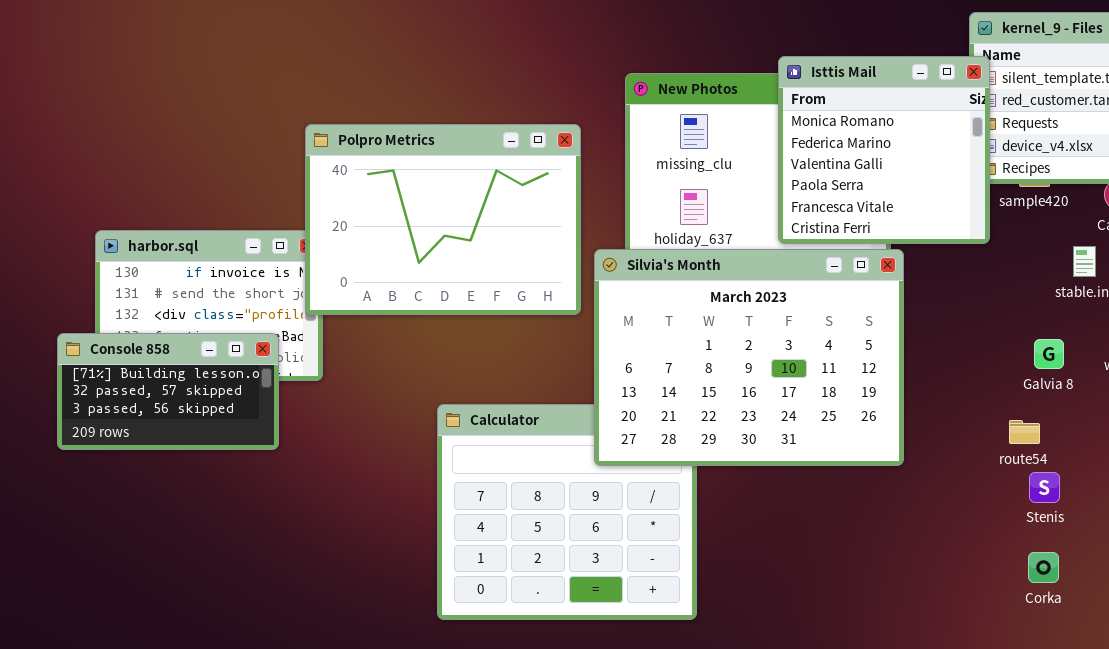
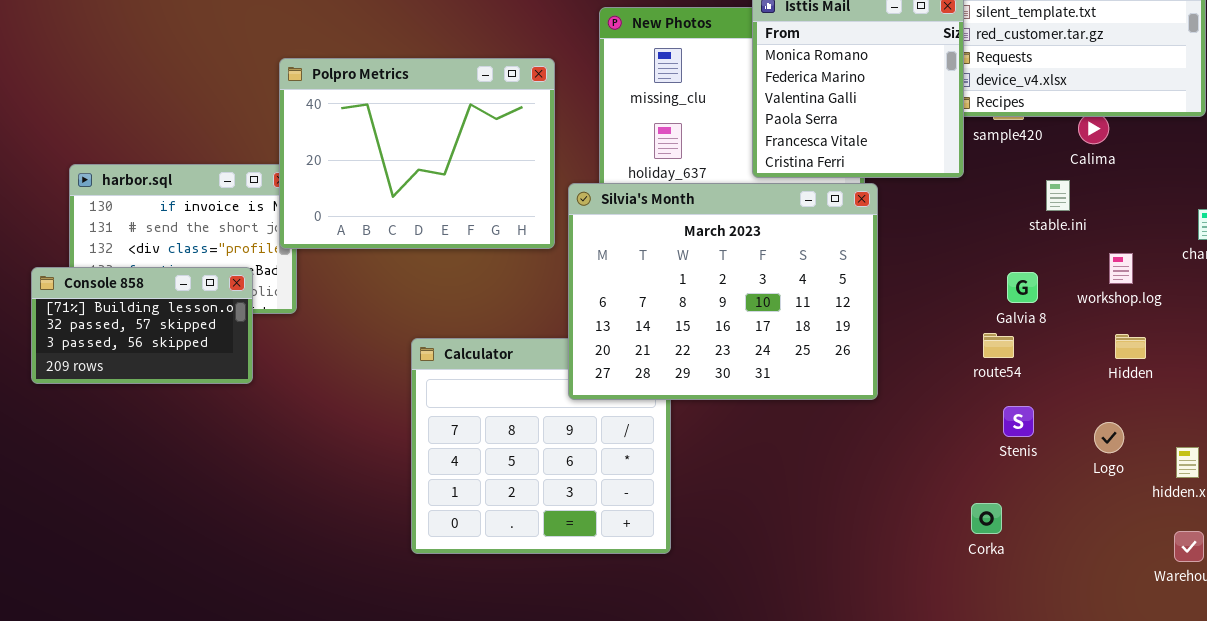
route54: [1009,420,1040,444] -> [983,333,1014,358], moved
Corka: [1028,552,1059,583] -> [971,503,1002,534], moved

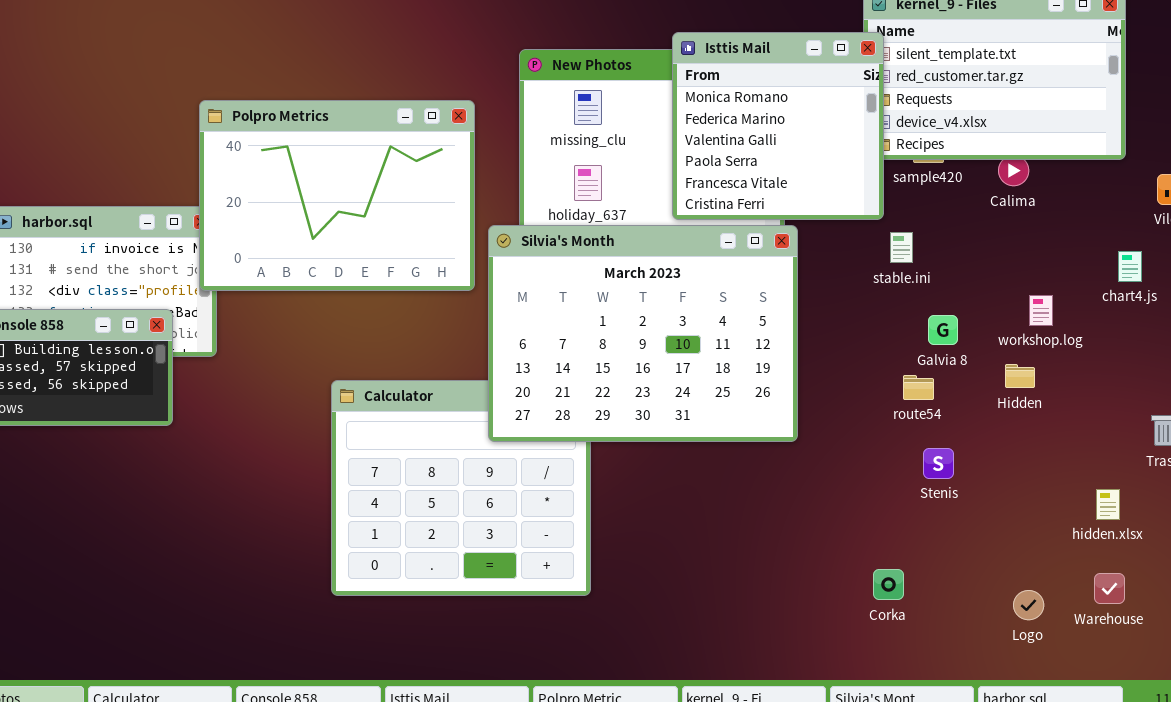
stable.ini: [1046,180,1070,211] -> [890,232,913,263], moved
Hidden: [1115,334,1146,359] -> [1005,364,1035,388], moved
Logo: [1094,422,1124,453] -> [1013,590,1044,620], moved
Corka: [971,503,1002,534] -> [873,569,904,600], moved

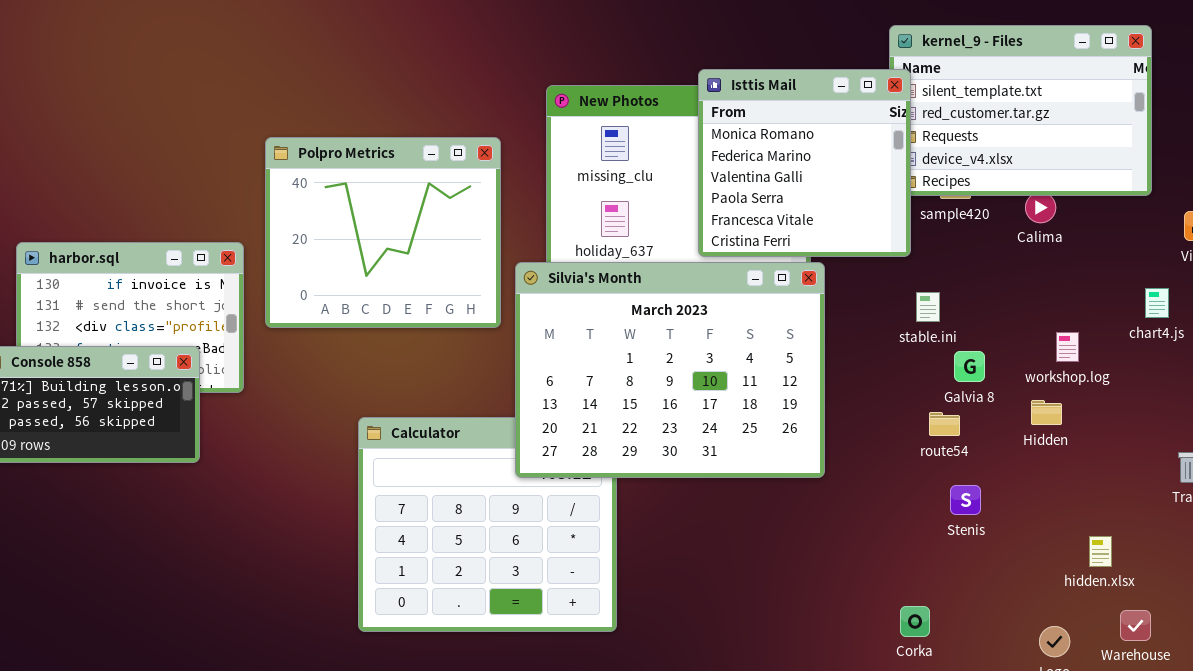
Polpro Metrics: [199,100,475,291] -> [265,137,501,328], resized
stable.ini: [890,232,913,263] -> [916,292,940,322], moved
hidden.xlsx: [1096,489,1120,520] -> [1089,536,1112,567], moved

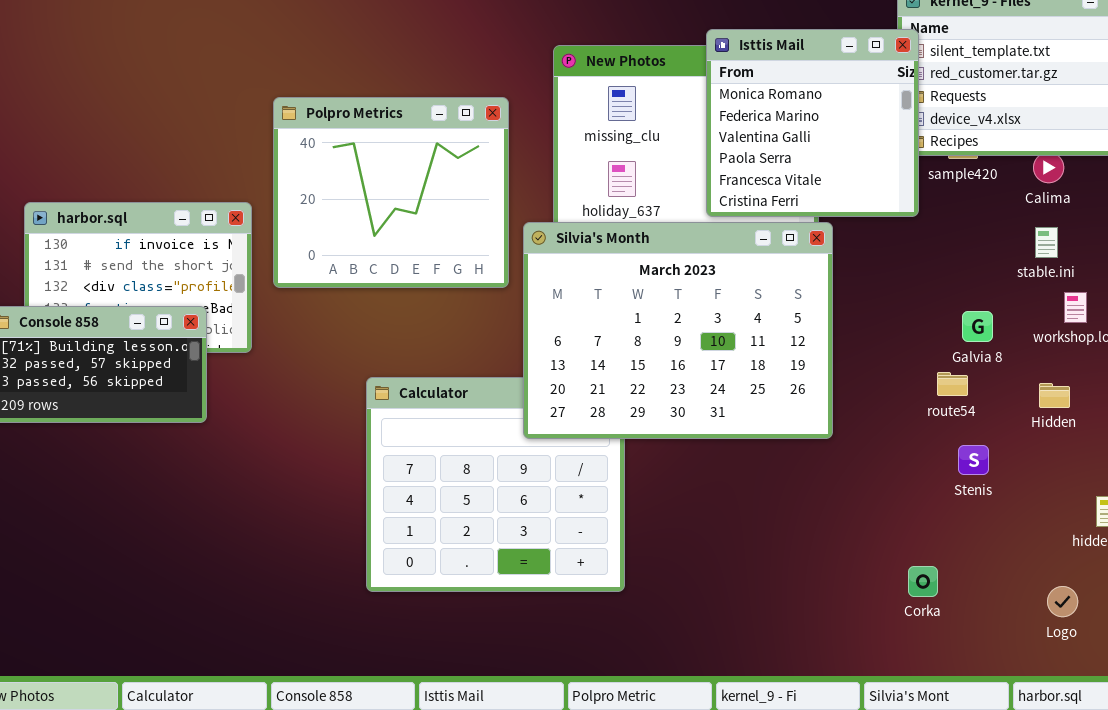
stable.ini: [916,292,940,322] -> [1035,227,1058,258], moved
Hidden: [1031,400,1062,425] -> [1039,383,1070,408], moved

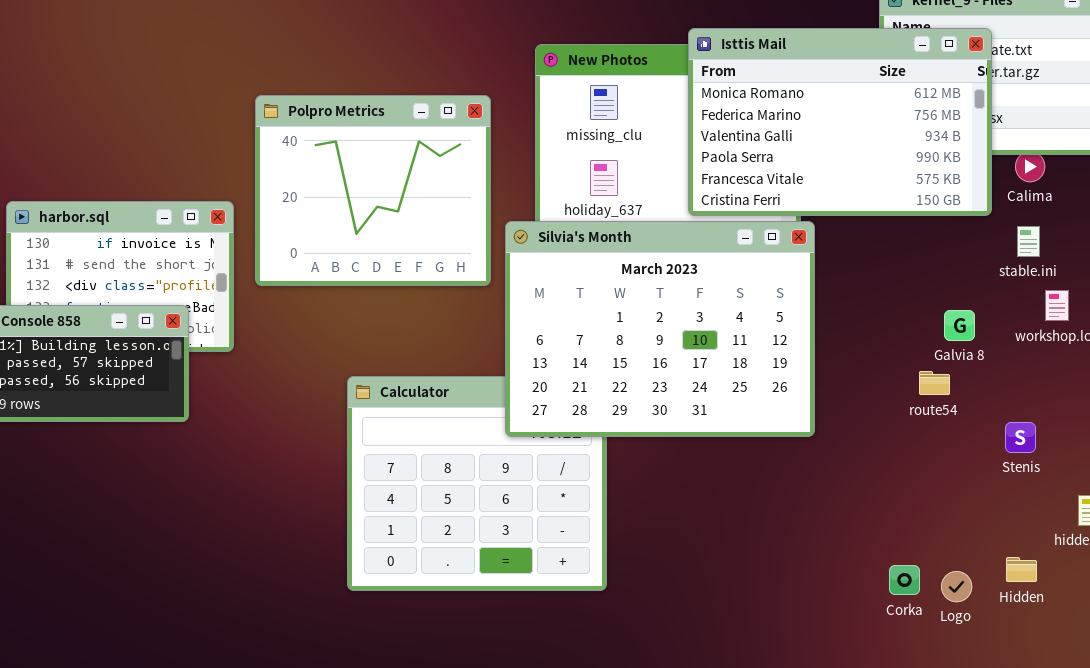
Isttis Mail: [706,29,919,217] -> [688,28,992,216], resized
Hidden: [1039,383,1070,408] -> [1006,557,1037,582], moved
Stenis: [958,445,989,475] -> [1005,422,1036,453], moved
Logo: [1047,586,1078,617] -> [941,571,972,602], moved

